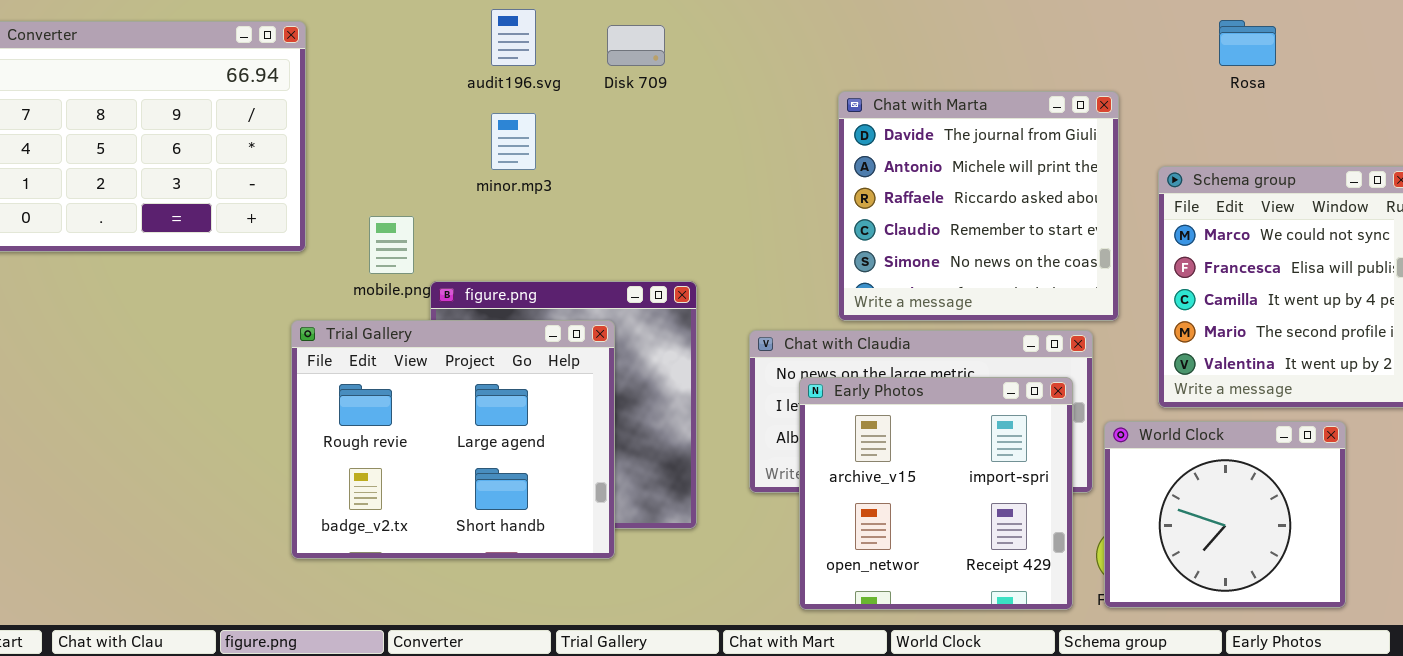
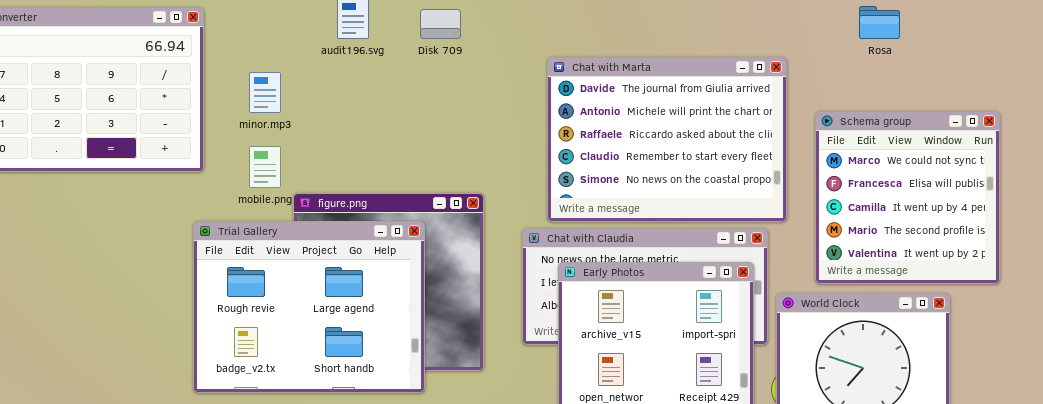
Chat with Marta: [838,91,1119,321] -> [547,57,787,222], resized
minor.mp3: [491,113,536,170] -> [249,72,281,113], moved

